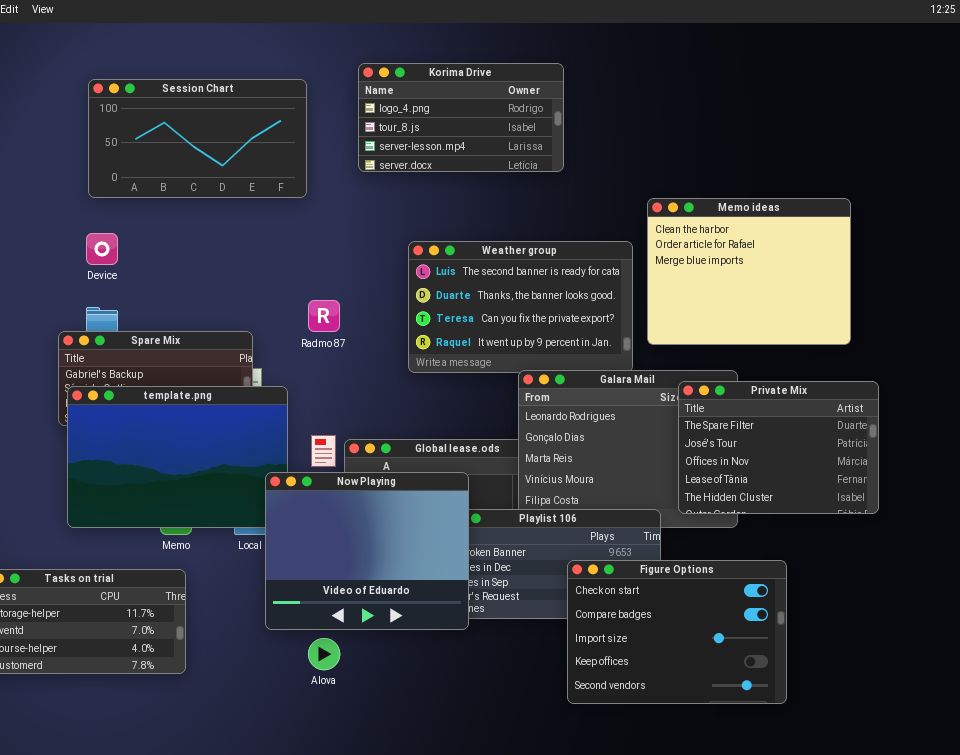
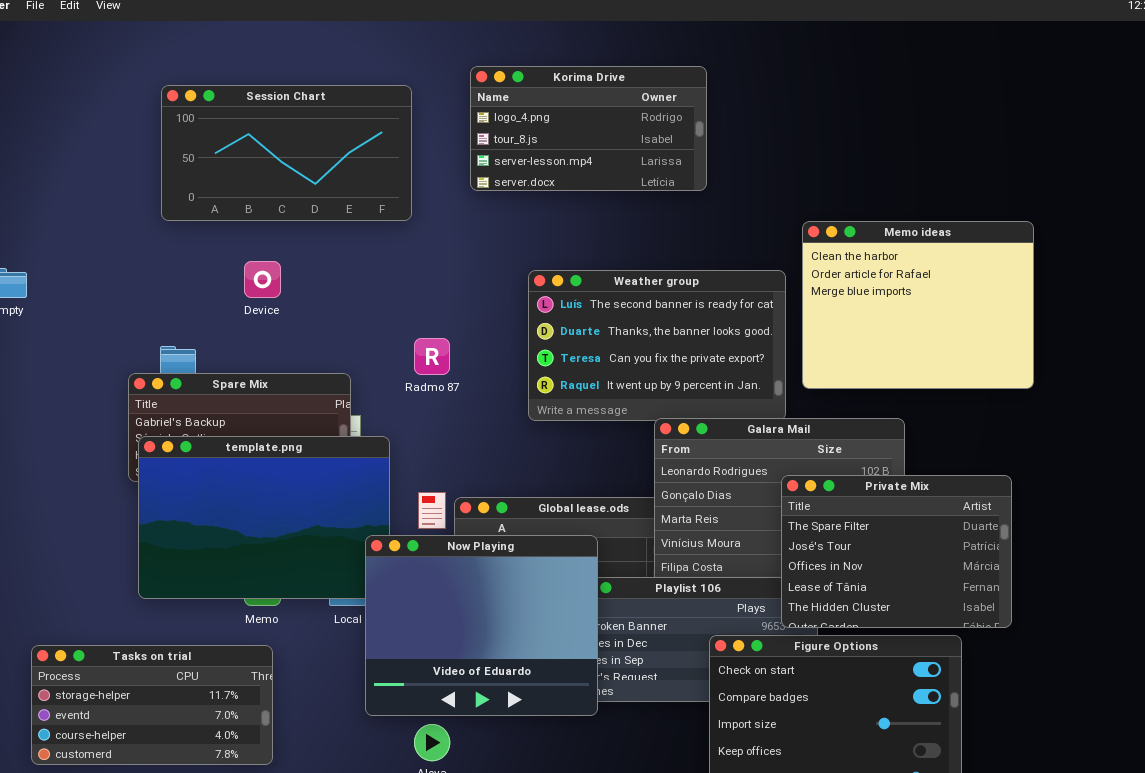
Device: [86,233,118,265] -> [244,261,281,298], moved
Private Mix: [678,381,879,514] -> [781,475,1012,628], moved

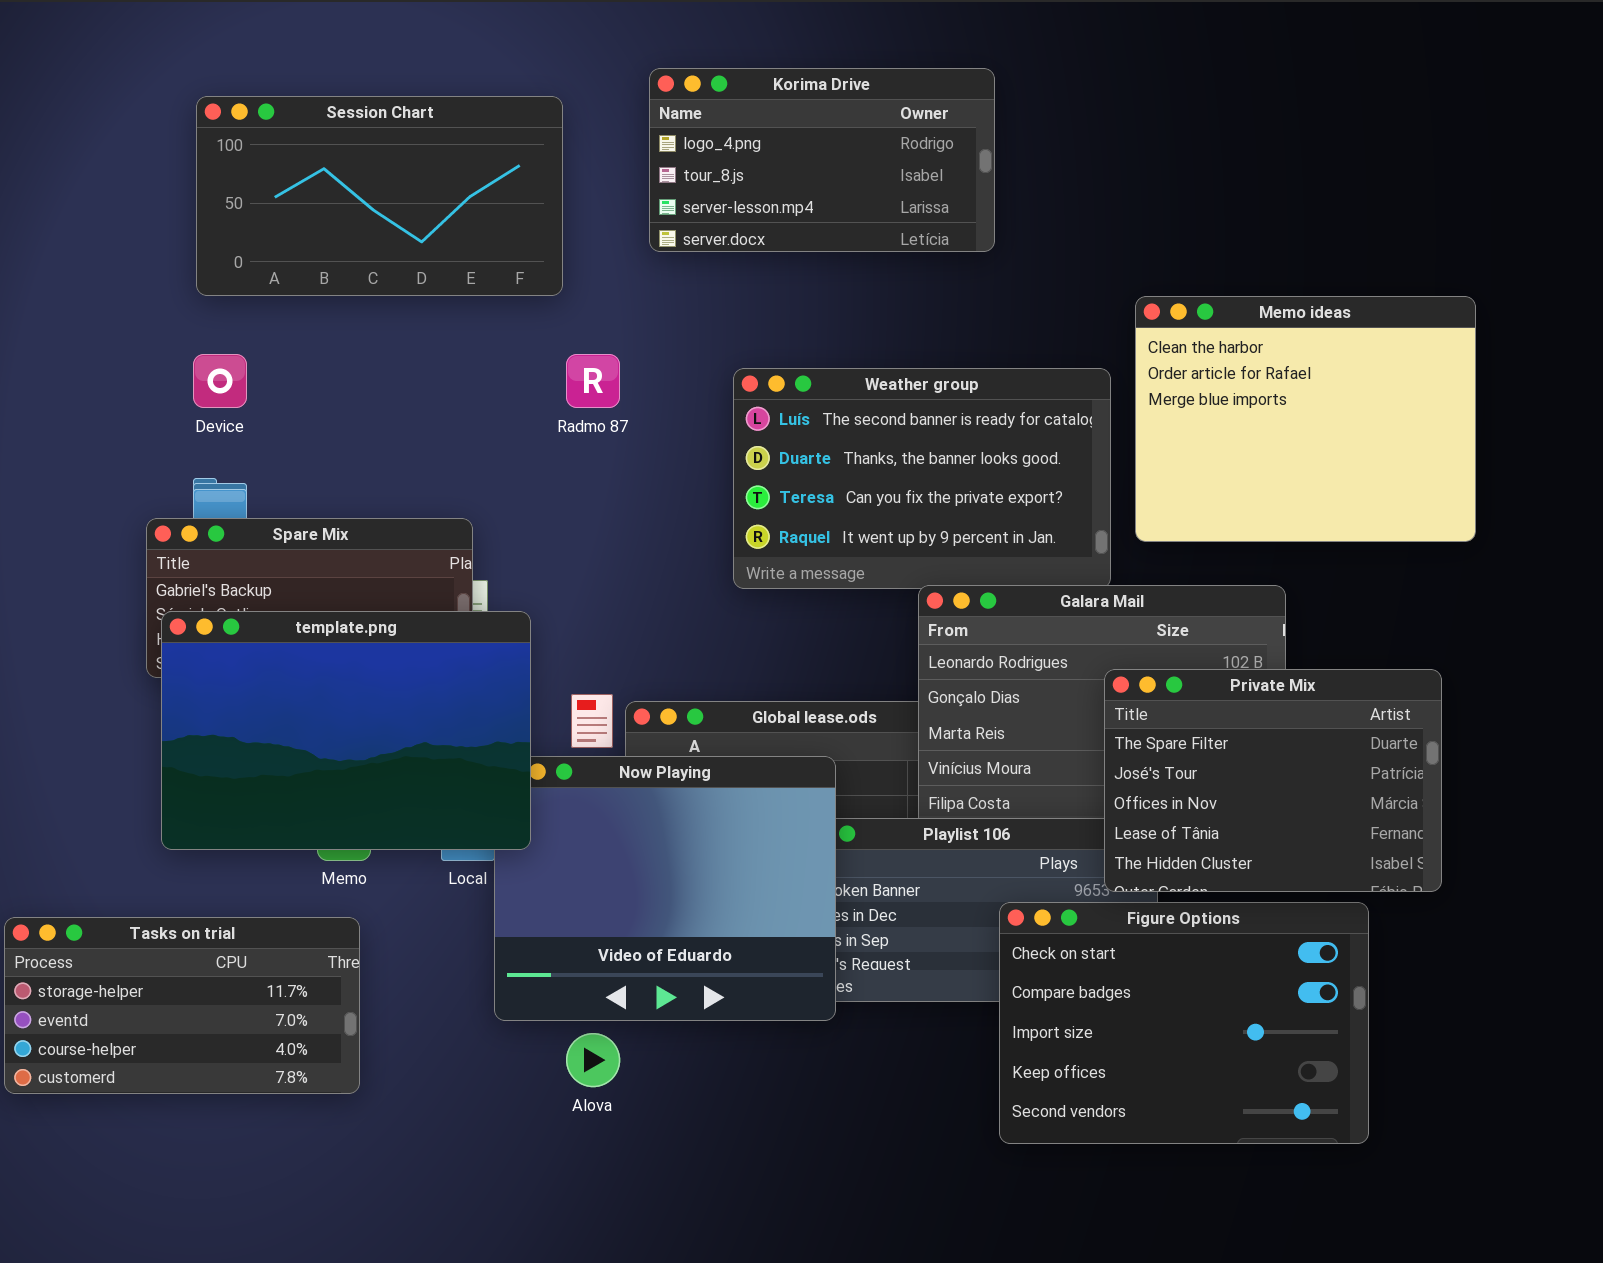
Device: [244,261,281,298] -> [193,354,247,408], moved
Radmo 87: [414,338,450,375] -> [566,354,620,408], moved
template.png: [138,436,390,599] -> [161,611,531,850], raised

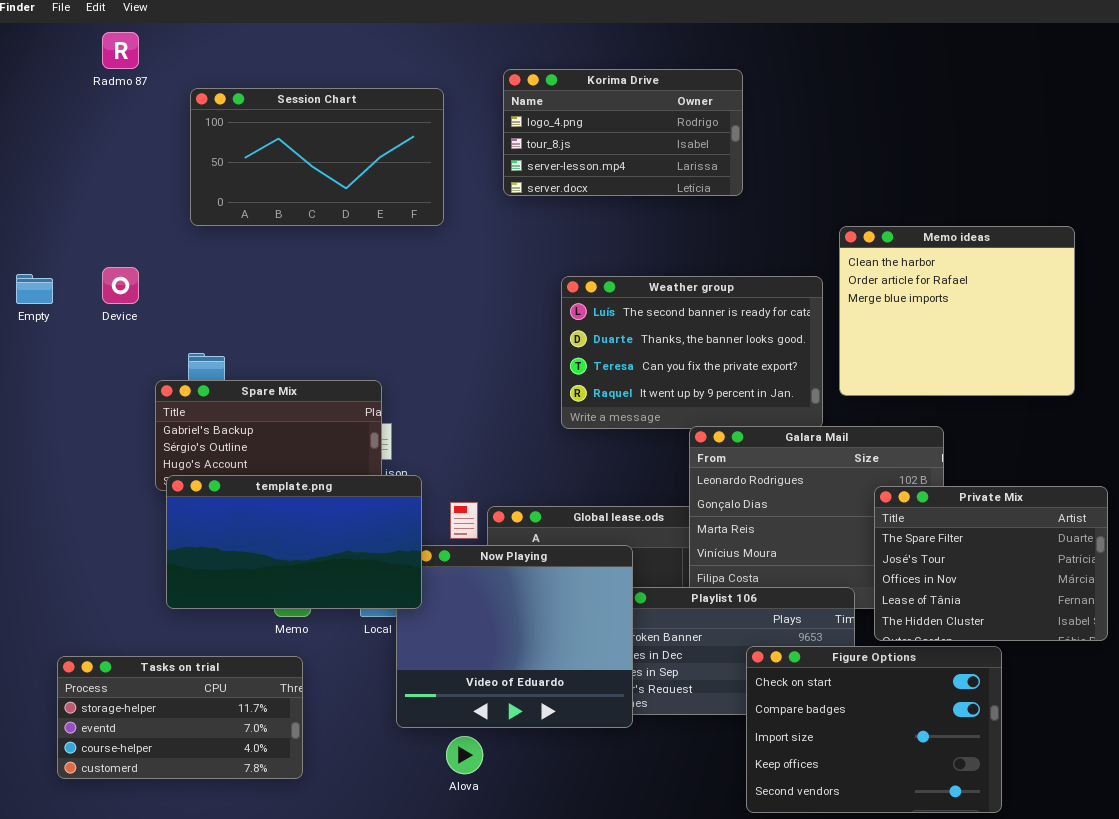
Device: [193,354,247,408] -> [102,267,139,304], moved
Radmo 87: [566,354,620,408] -> [102,32,139,69], moved
template.png: [161,611,531,850] -> [166,475,422,609], resized
Private Mix: [1104,669,1442,892] -> [874,486,1108,641], moved

